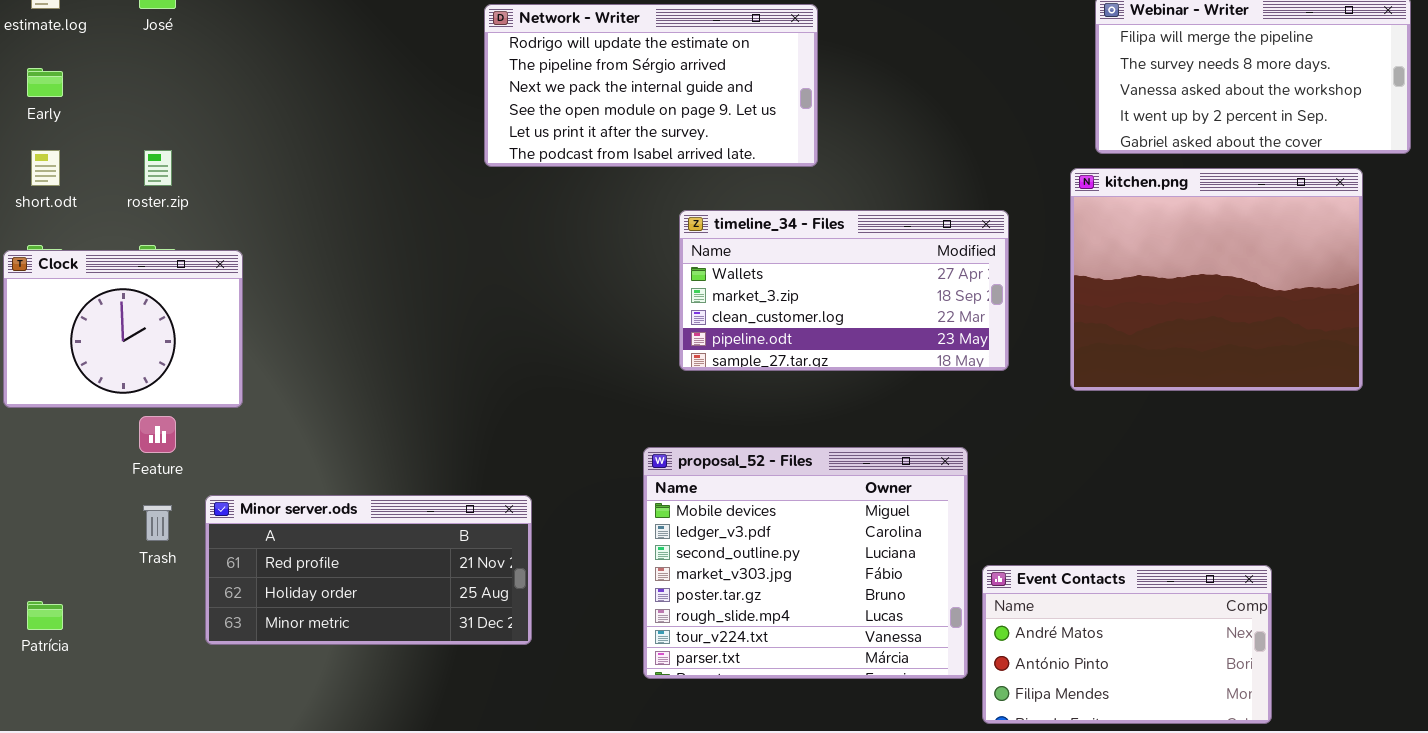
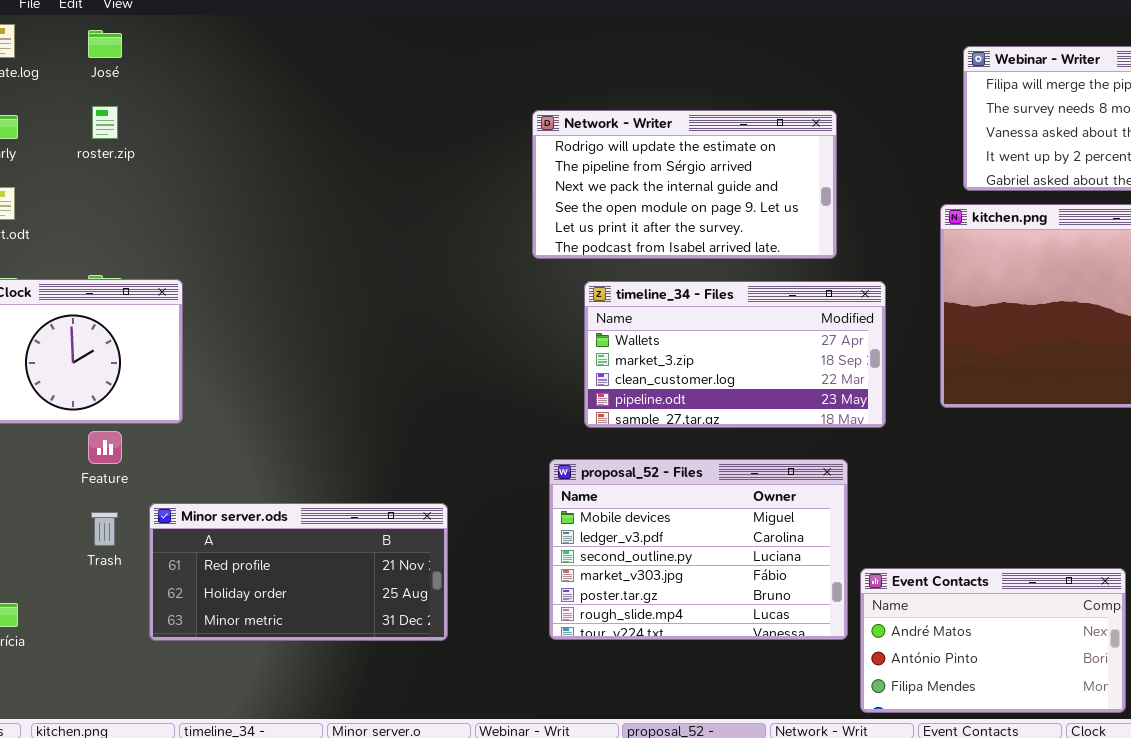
Network - Writer: [484,4,818,167] -> [532,110,837,259], moved
roster.zip: [144,150,172,186] -> [92,106,118,139], moved
timeline_34 - Files: [679,210,1009,371] -> [584,281,886,428], moved
proposal_52 - Files: [643,447,968,679] -> [549,459,848,640], resized

